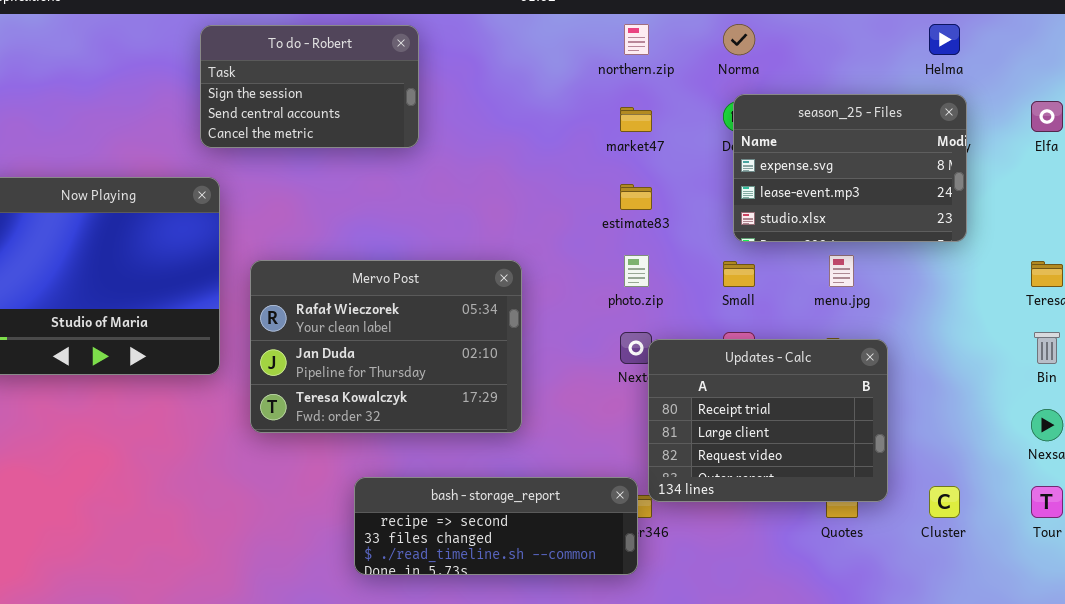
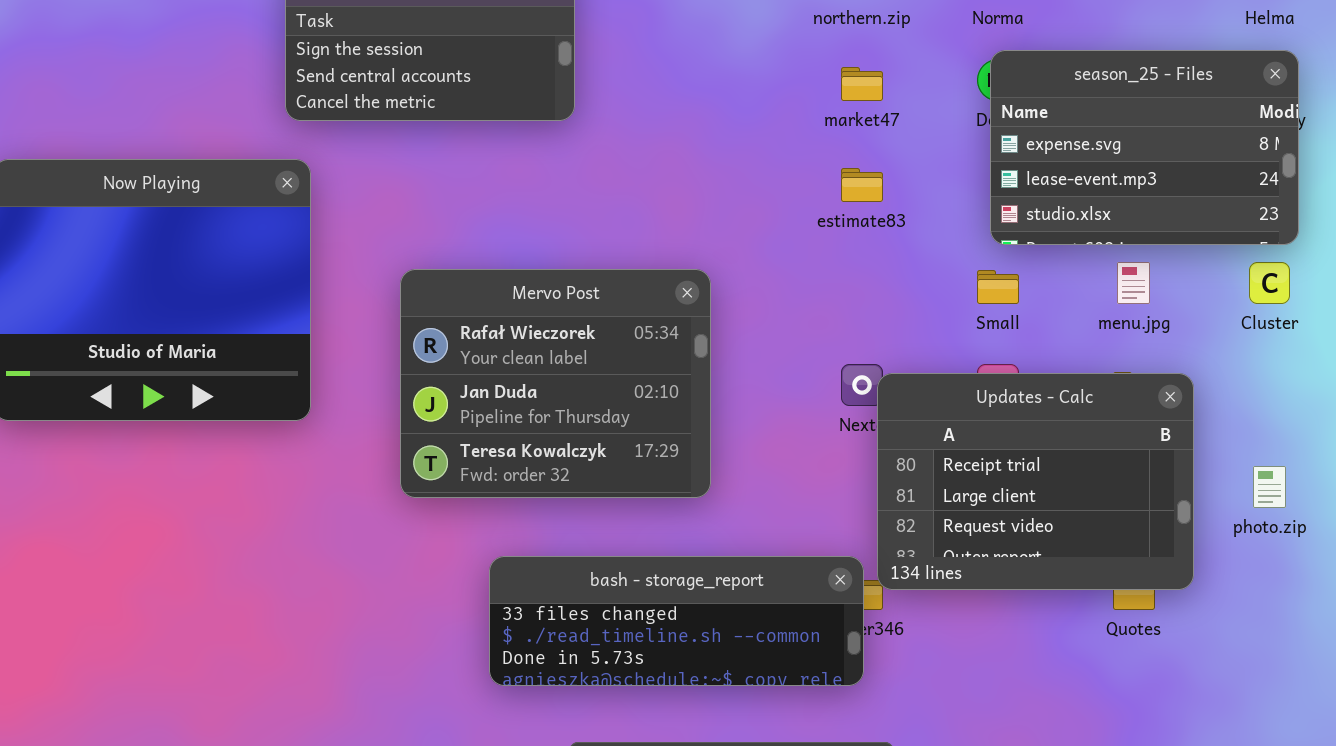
photo.zip: [624,255,649,287] -> [1253,466,1286,508], moved
Mervo Post: [250,260,522,433] -> [400,269,711,498], resized
bash - storage_report: [354,477,638,575] -> [489,556,864,686], scrolled down 1 row
Cluster: [929,486,960,518] -> [1249,262,1290,304], moved

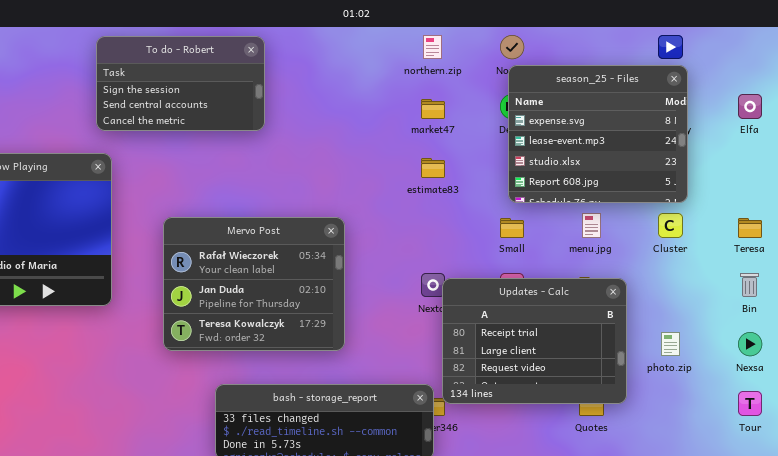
season_25 - Files: [990,50,1299,245] -> [508,65,688,203], resized

